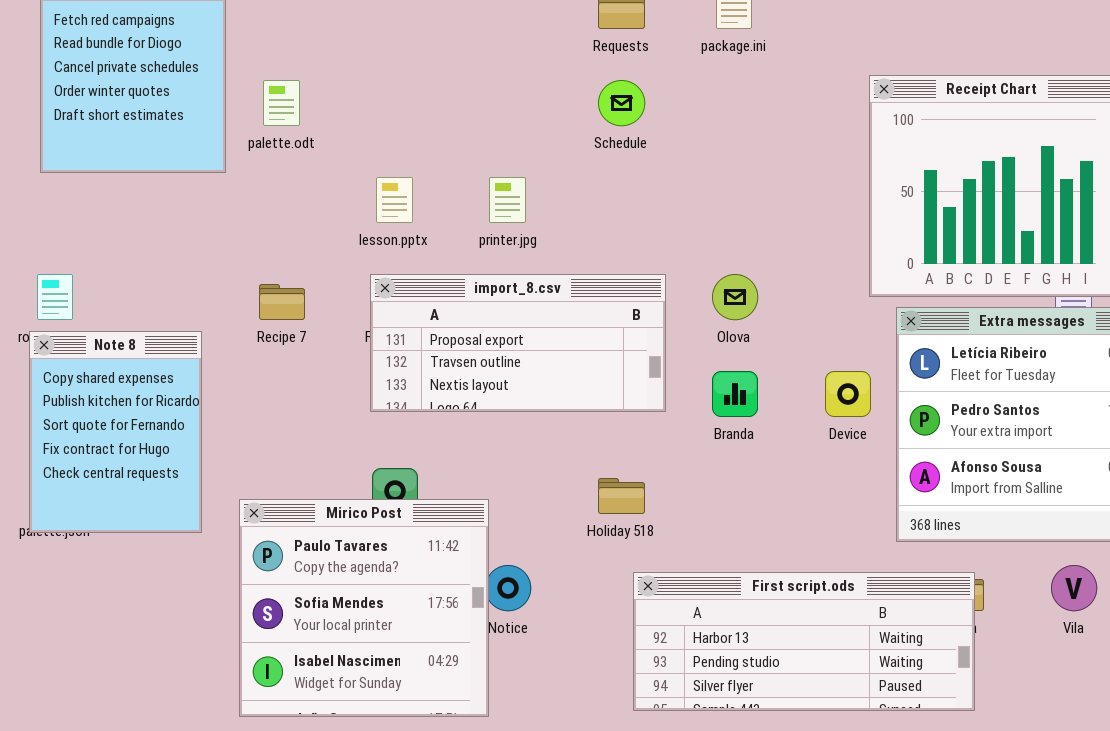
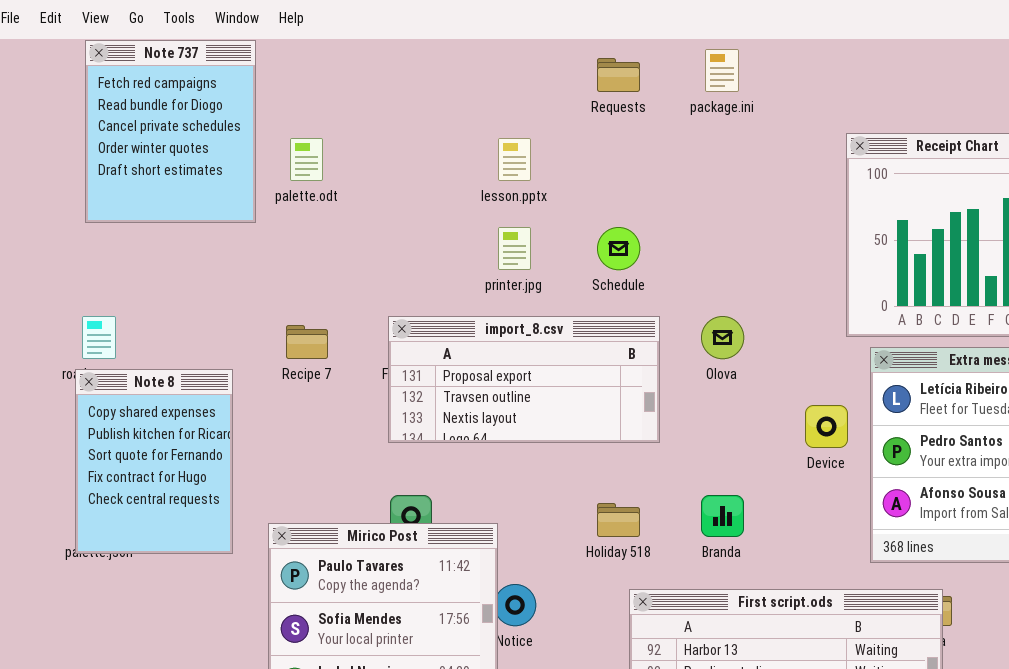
Schedule: [598,80,645,126] -> [597,227,640,270], moved
lesson.pptx: [376,177,413,223] -> [498,138,531,181], moved
Branda: [712,371,758,417] -> [701,495,744,537], moved

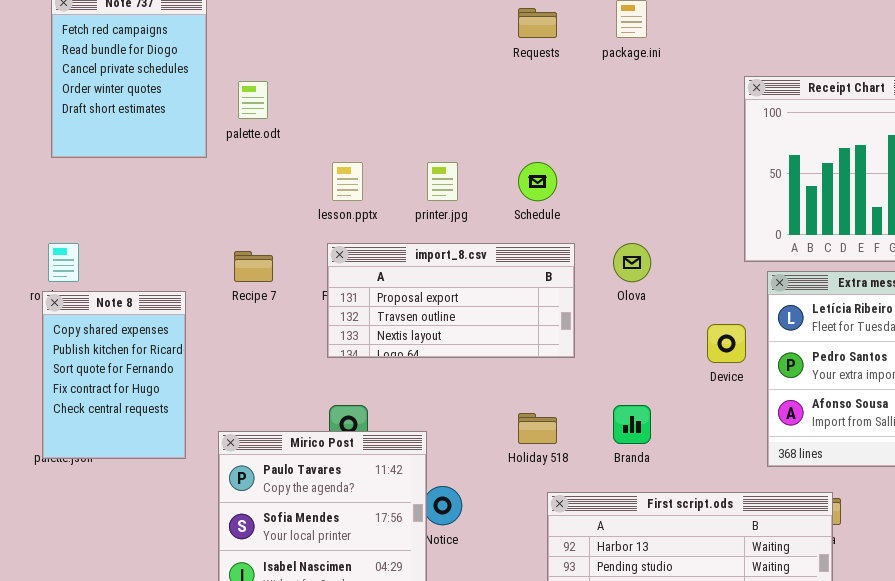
lesson.pptx: [498,138,531,181] -> [332,162,363,201], moved

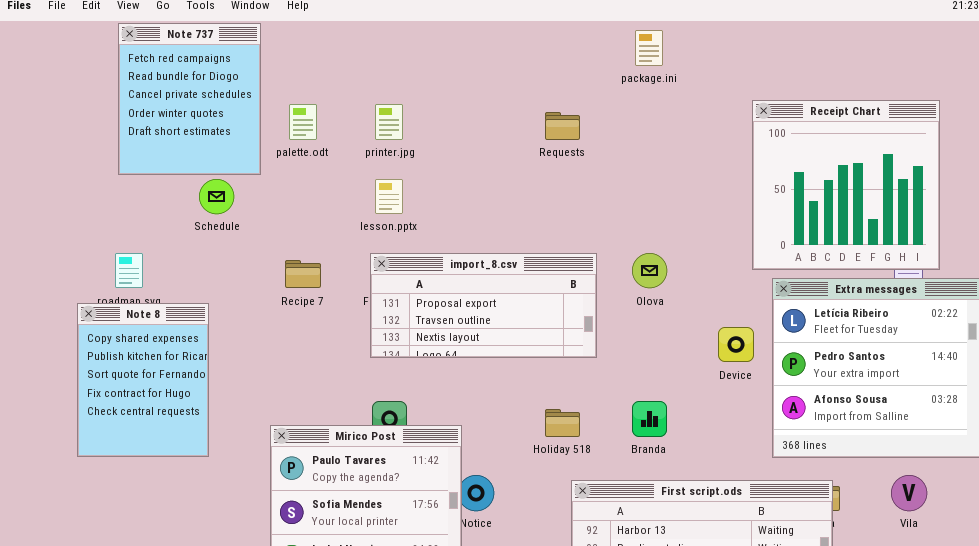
Requests: [518,8,557,38] -> [545,112,580,140], moved
printer.jpg: [427,162,458,201] -> [375,104,403,140], moved
Schedule: [518,162,557,201] -> [199,179,234,214], moved
Note 8: [42,291,186,459] -> [77,303,209,457], moved

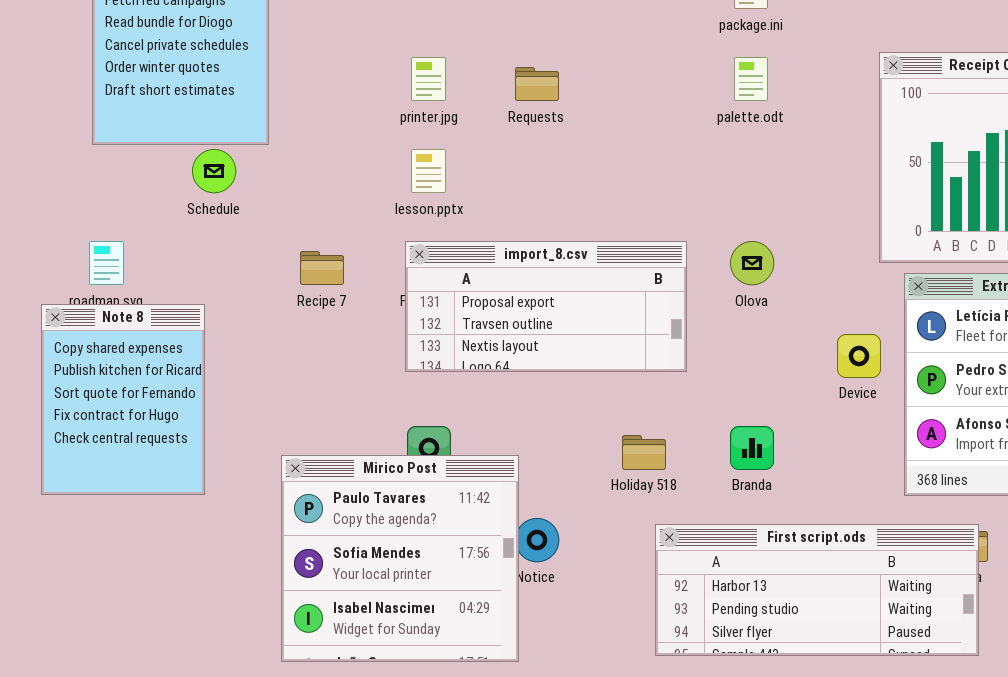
palette.odt: [289,104,317,140] -> [734,57,768,101], moved
Requests: [545,112,580,140] -> [515,67,559,101], moved

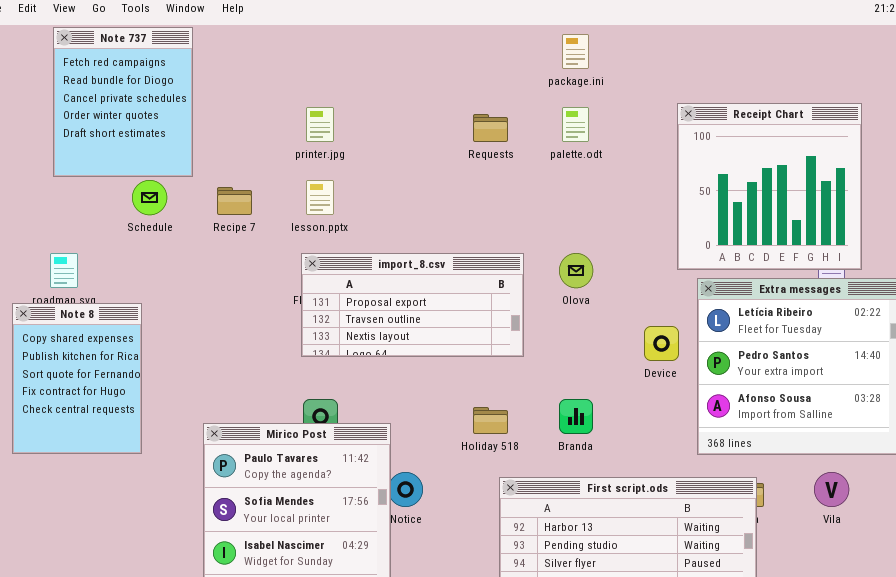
Requests: [515,67,559,101] -> [473,114,508,142], moved
Recipe 7: [300,251,344,285] -> [217,187,252,215], moved

